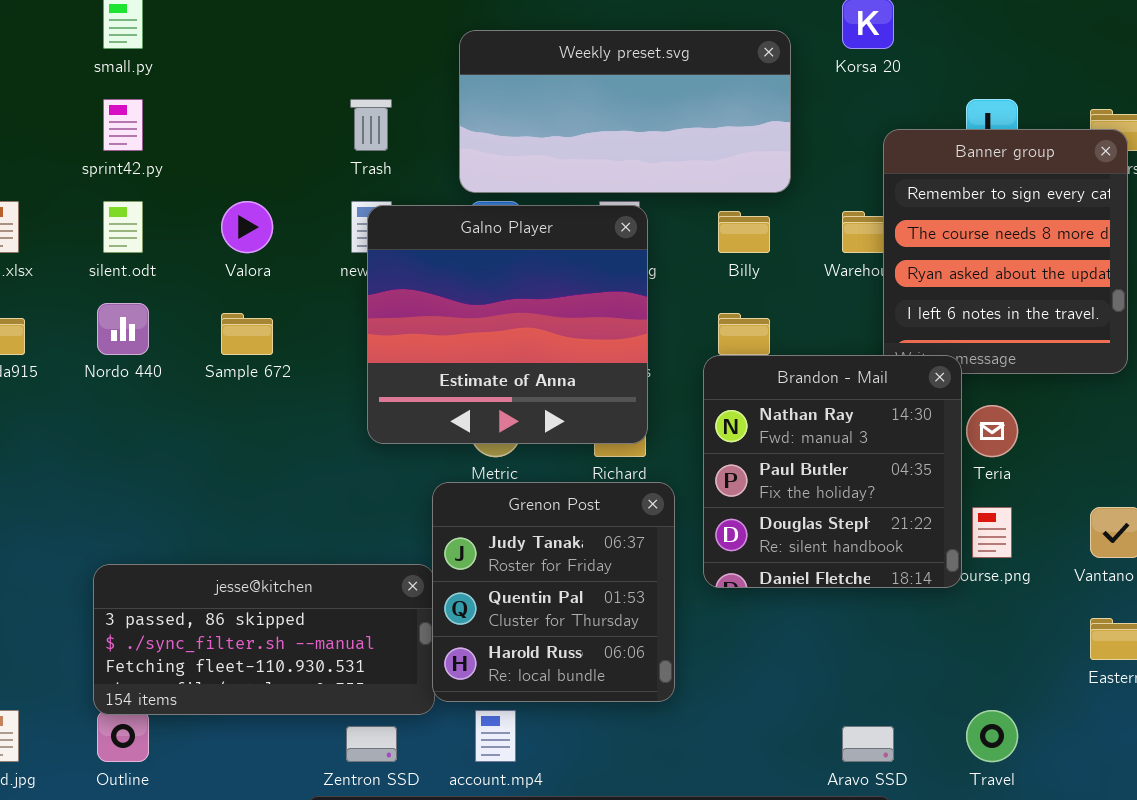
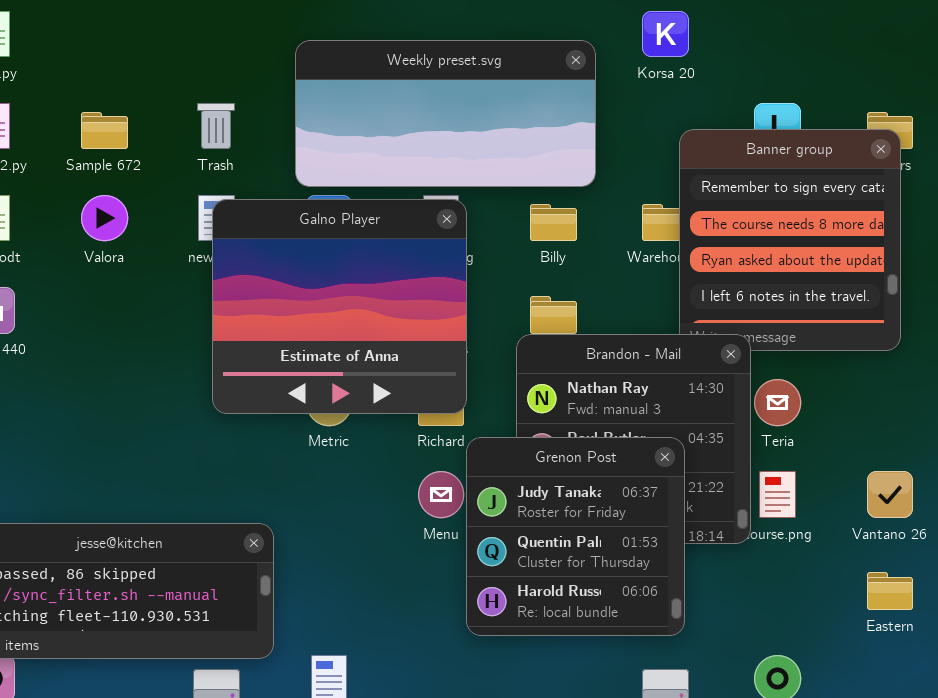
Sample 672: [221,313,273,355] -> [81,112,128,149], moved
Grenon Post: [432,482,675,702] -> [466,437,685,636], moved

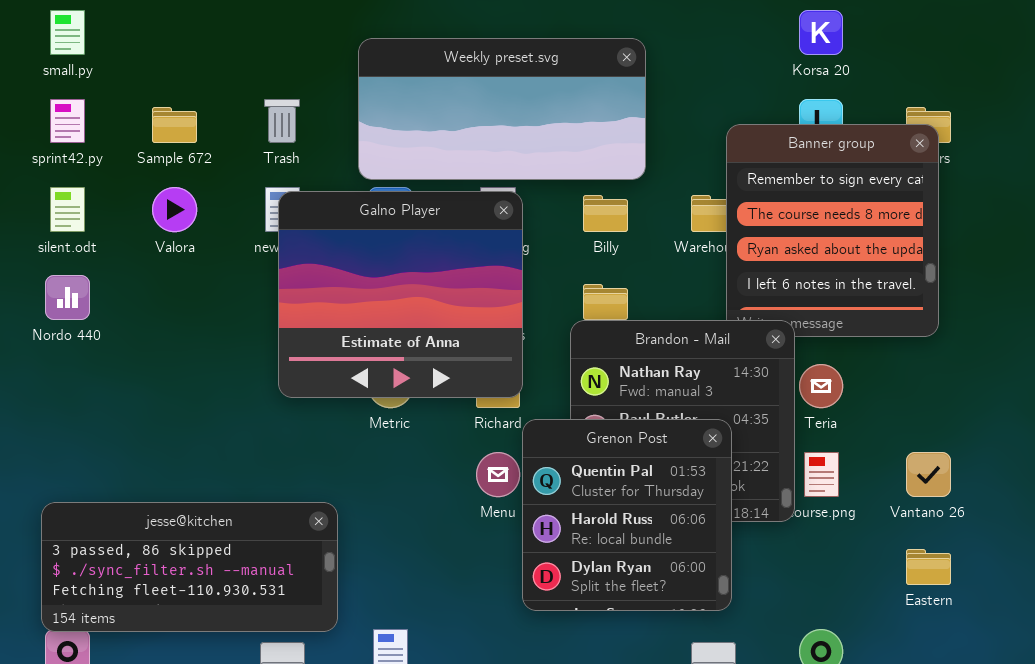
Korsa 20: [642,11,689,57] -> [799,10,843,55], moved
Grenon Post: [466,437,685,636] -> [522,419,732,611], scrolled down 1 row

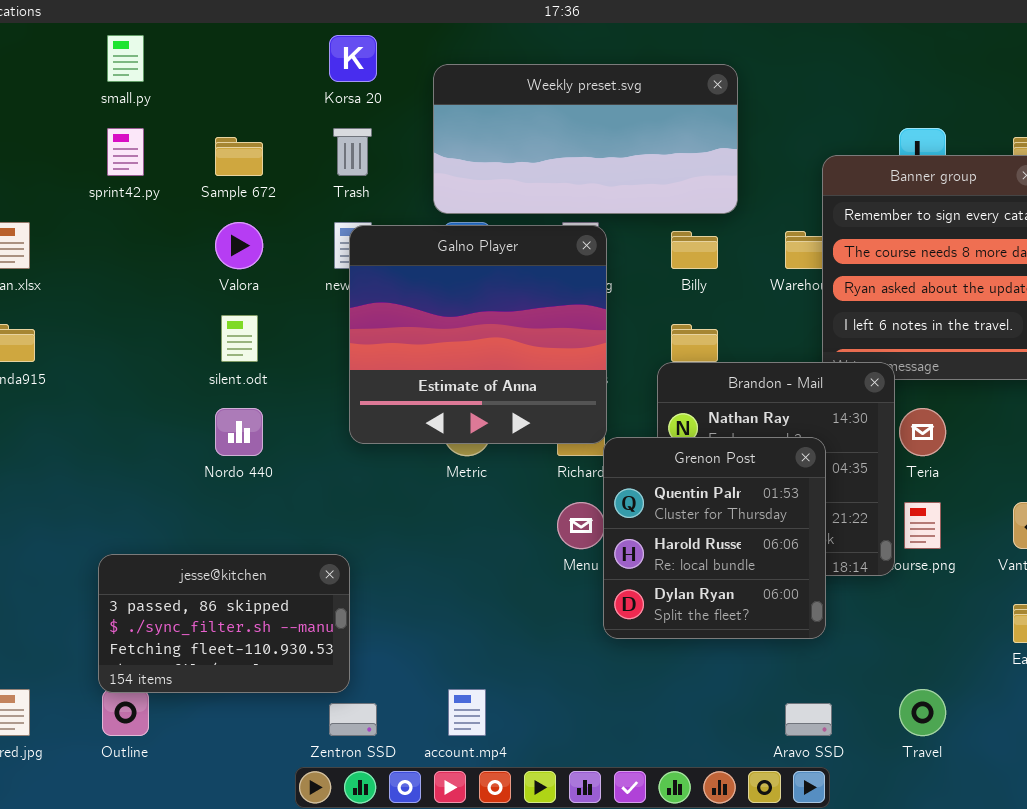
Korsa 20: [799,10,843,55] -> [329,35,377,82], moved
silent.odt: [50,187,85,232] -> [221,315,258,362], moved
Nordo 440: [45,275,90,320] -> [215,408,263,456], moved
Grenon Post: [522,419,732,611] -> [603,437,826,639], moved
jesse@kitchen: [41,502,338,632] -> [98,554,350,693], resized

